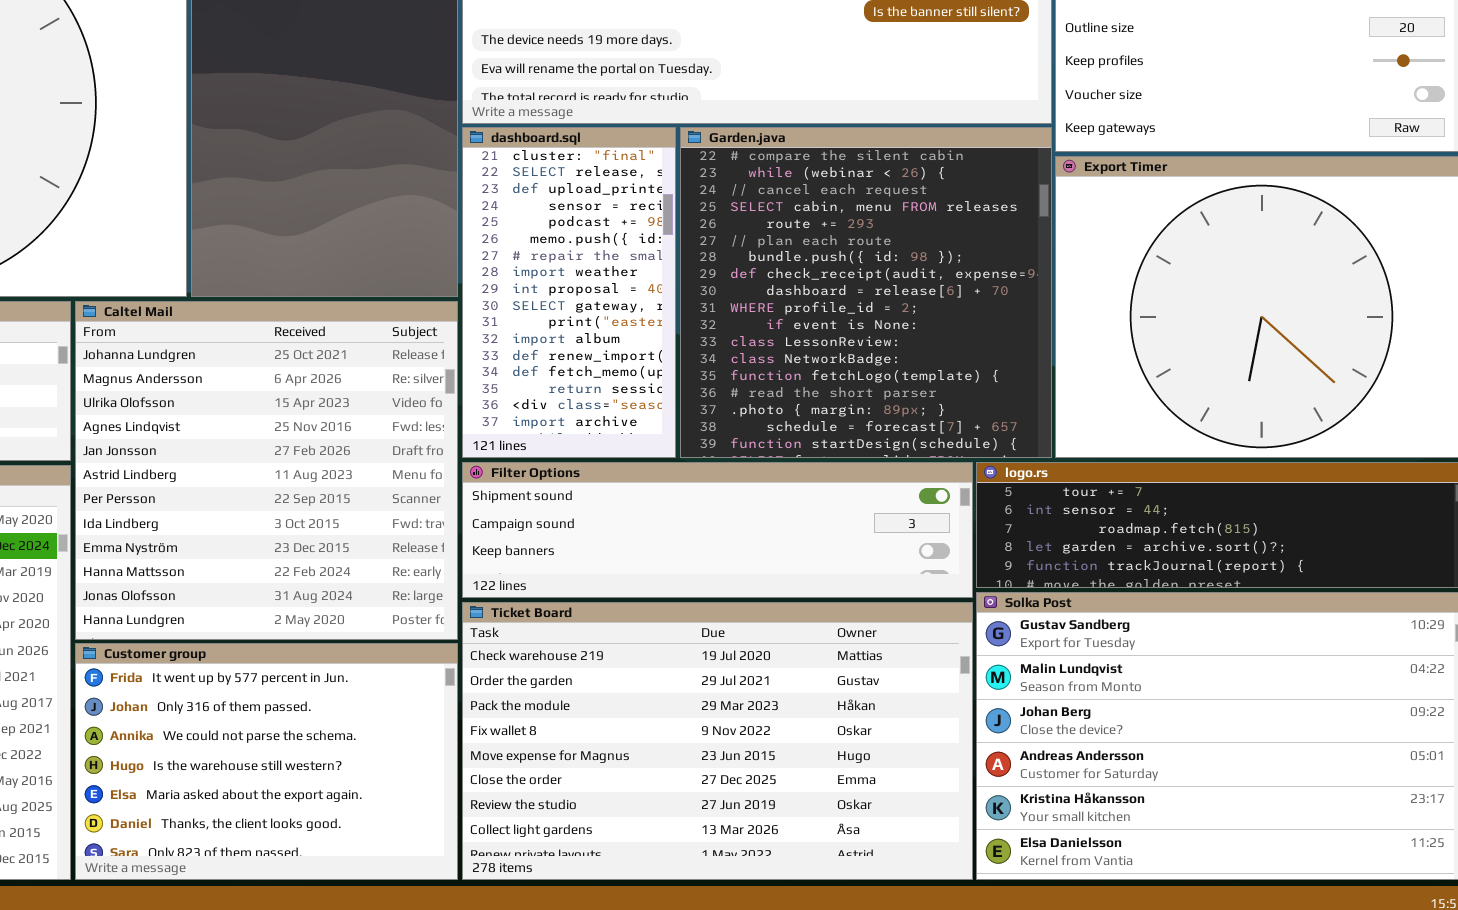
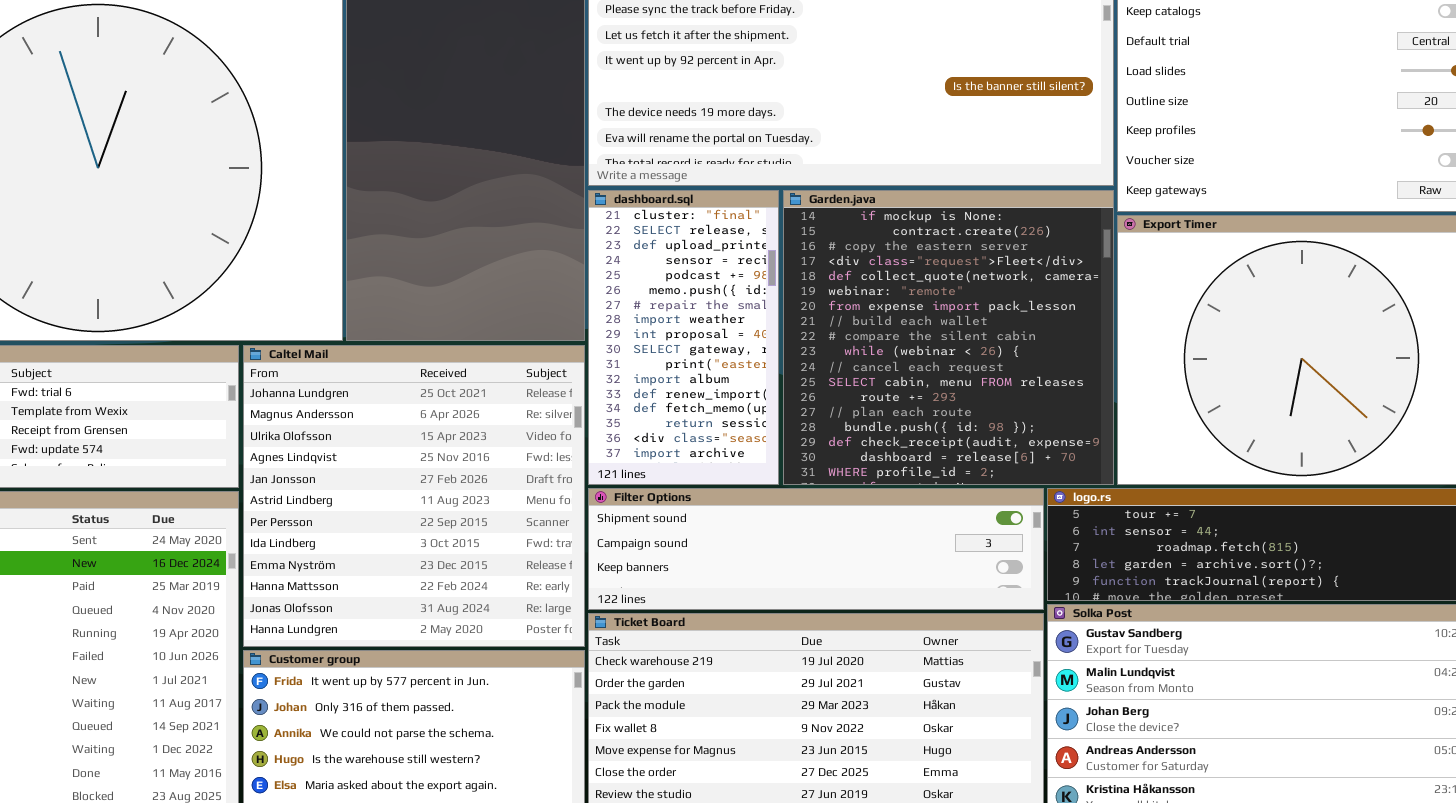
Garden.java: [680,127,1052,458] -> [783,190,1114,485], scrolled up 8 rows

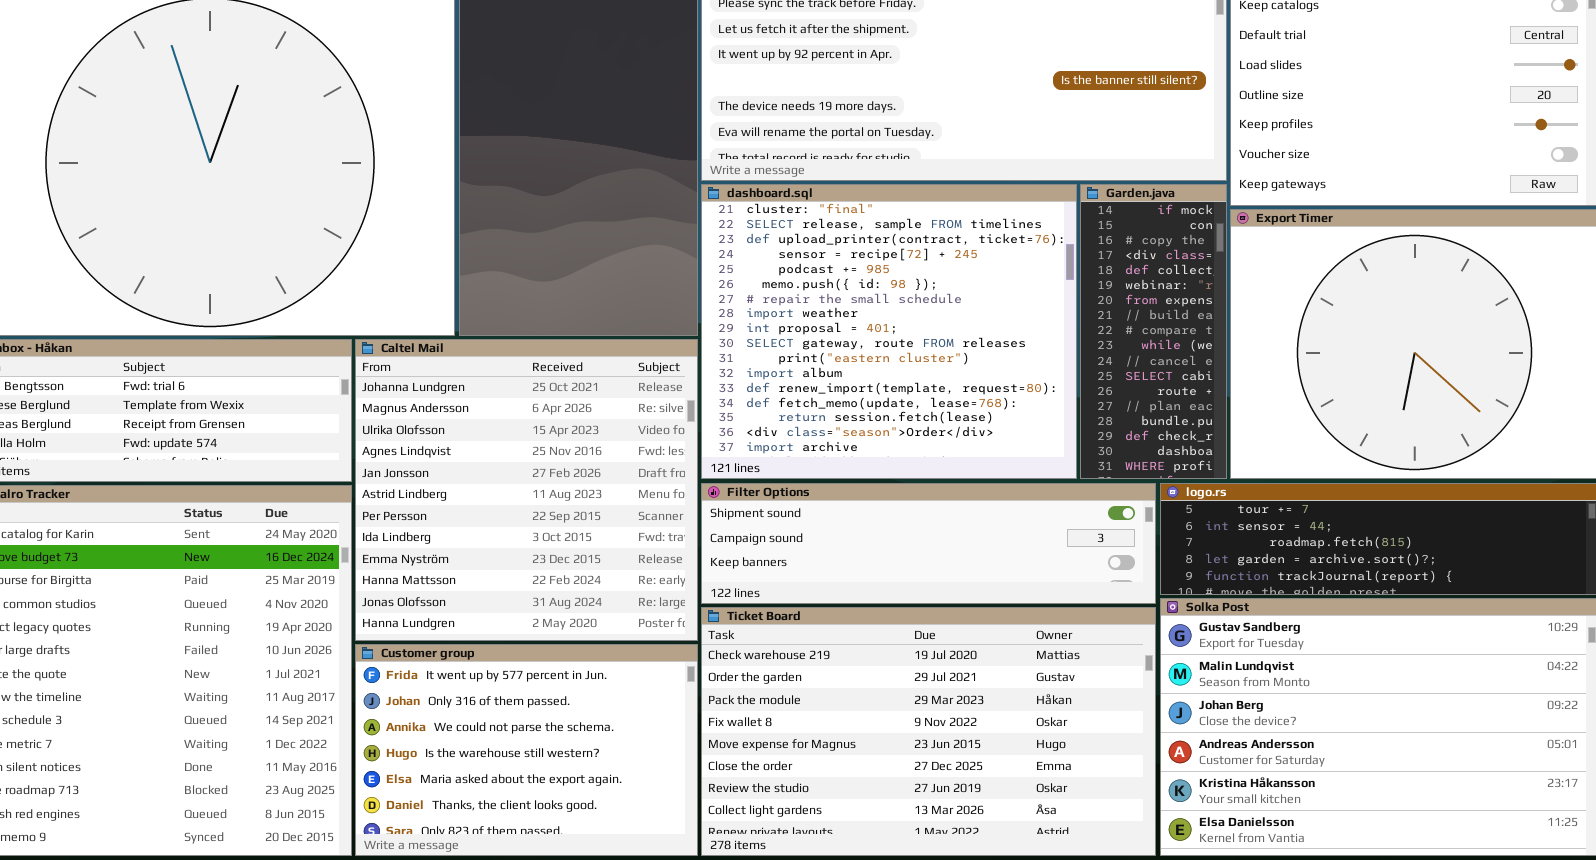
dashboard.sql: [588,190,779,485] -> [701,184,1077,479], resized
Garden.java: [783,190,1114,485] -> [1080,184,1227,479], resized

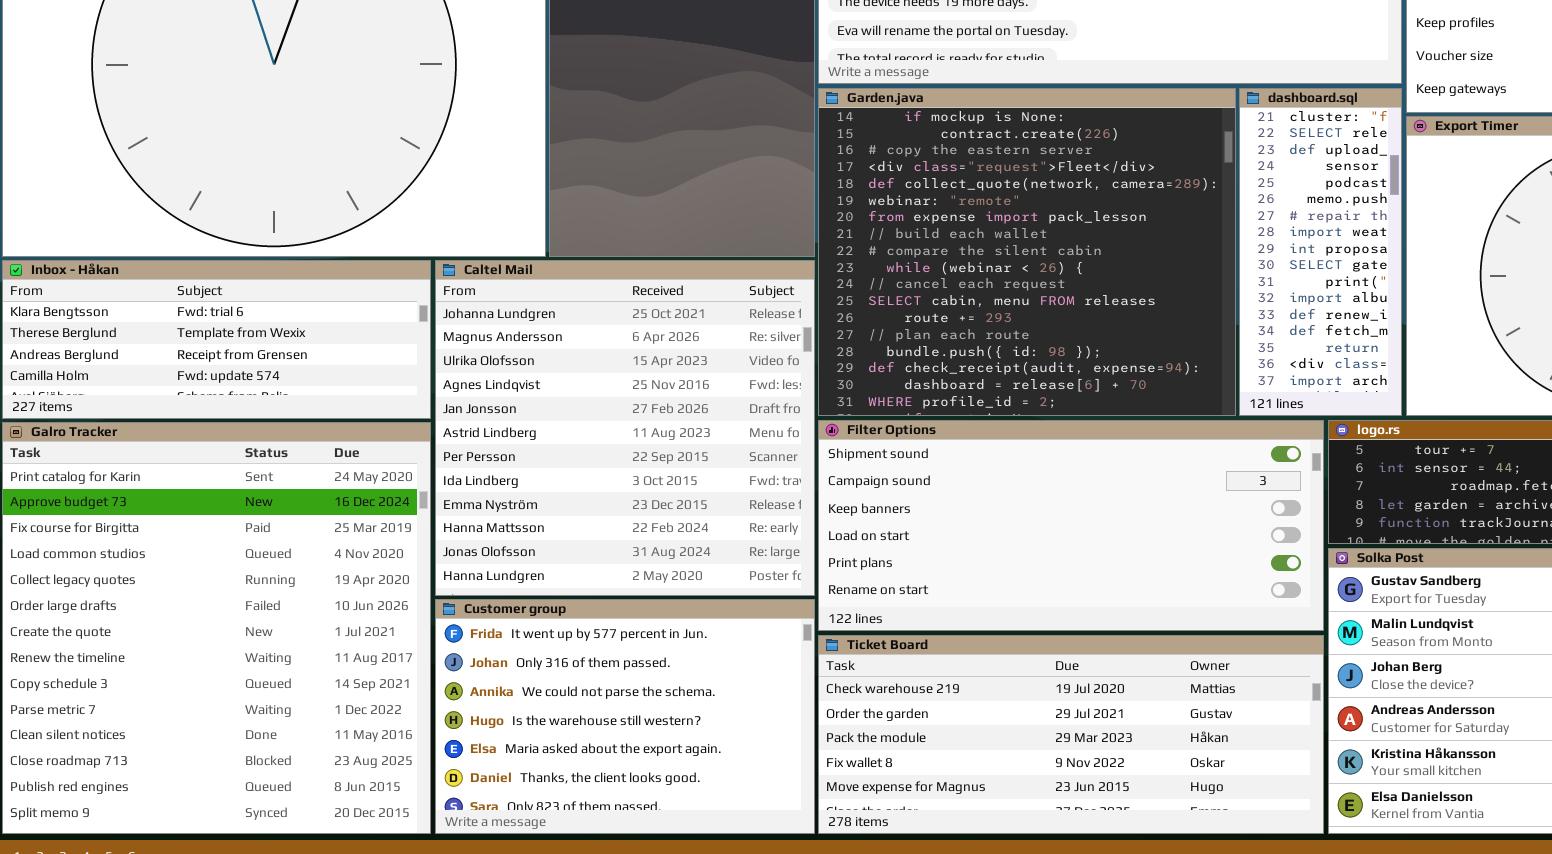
dashboard.sql: [701,184,1077,479] -> [1239,88,1402,416], moved, resized
Garden.java: [1080,184,1227,479] -> [818,88,1236,416], moved, resized
Filter Options: [701,483,1156,604] -> [818,420,1324,631], resized
Ticket Board: [701,607,1156,856] -> [818,635,1324,834], resized

